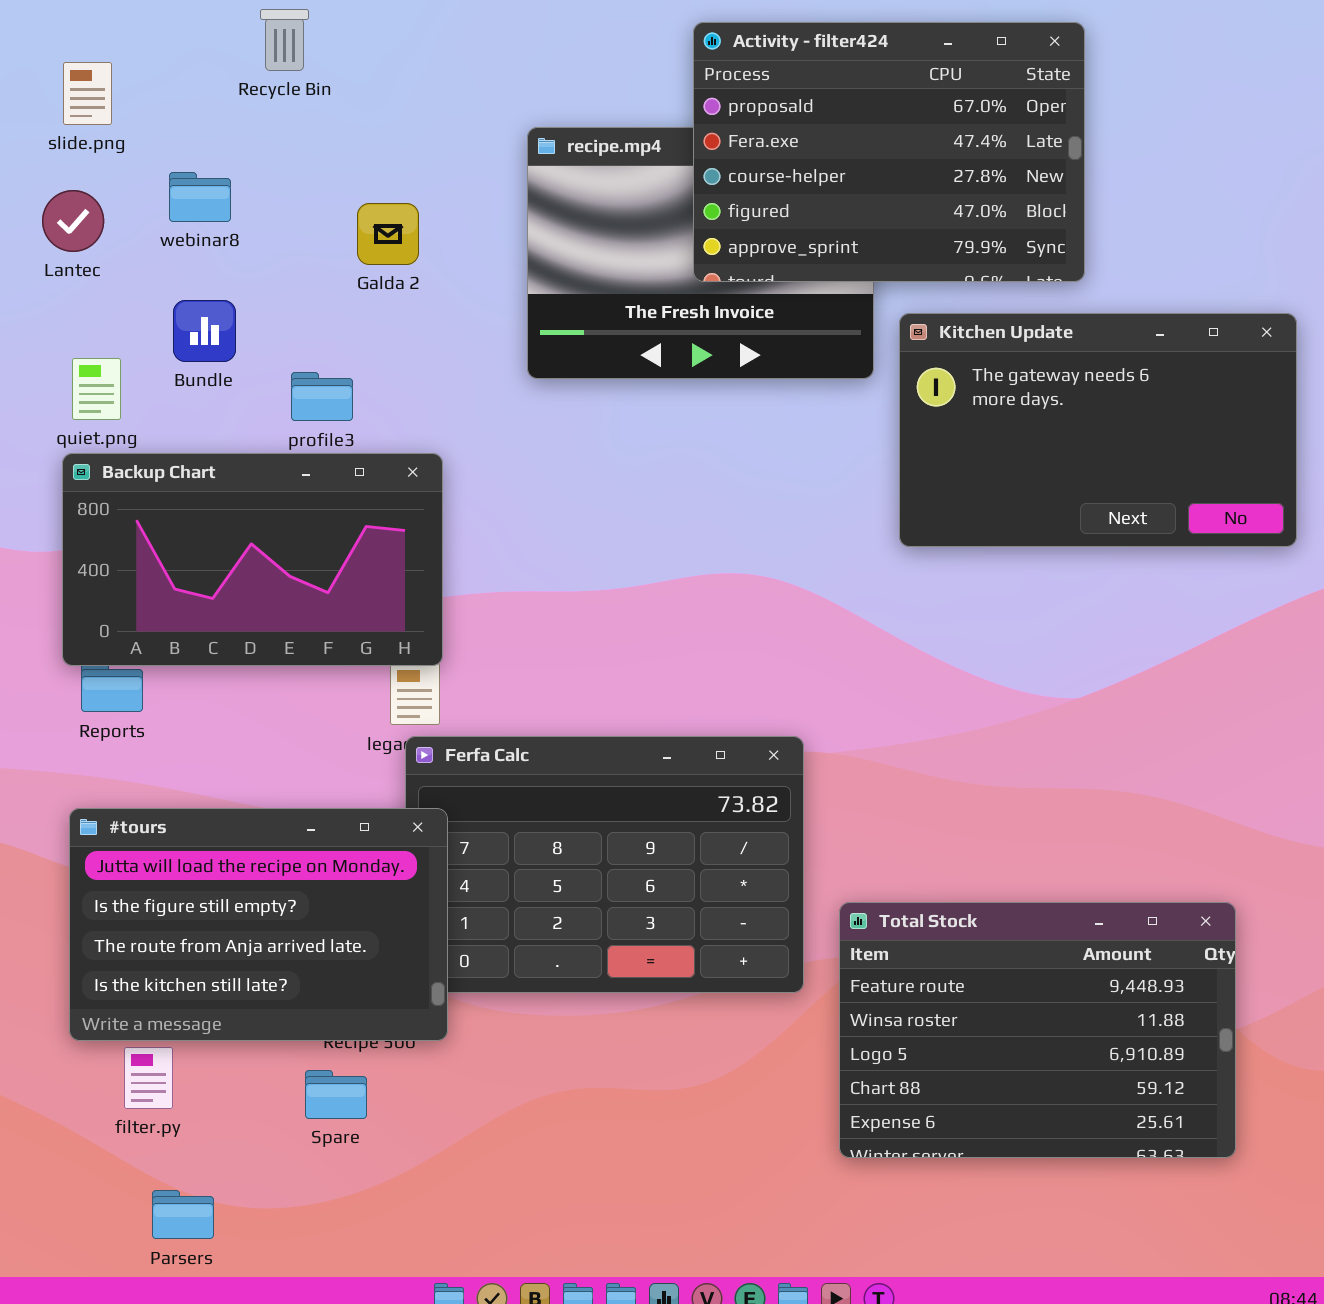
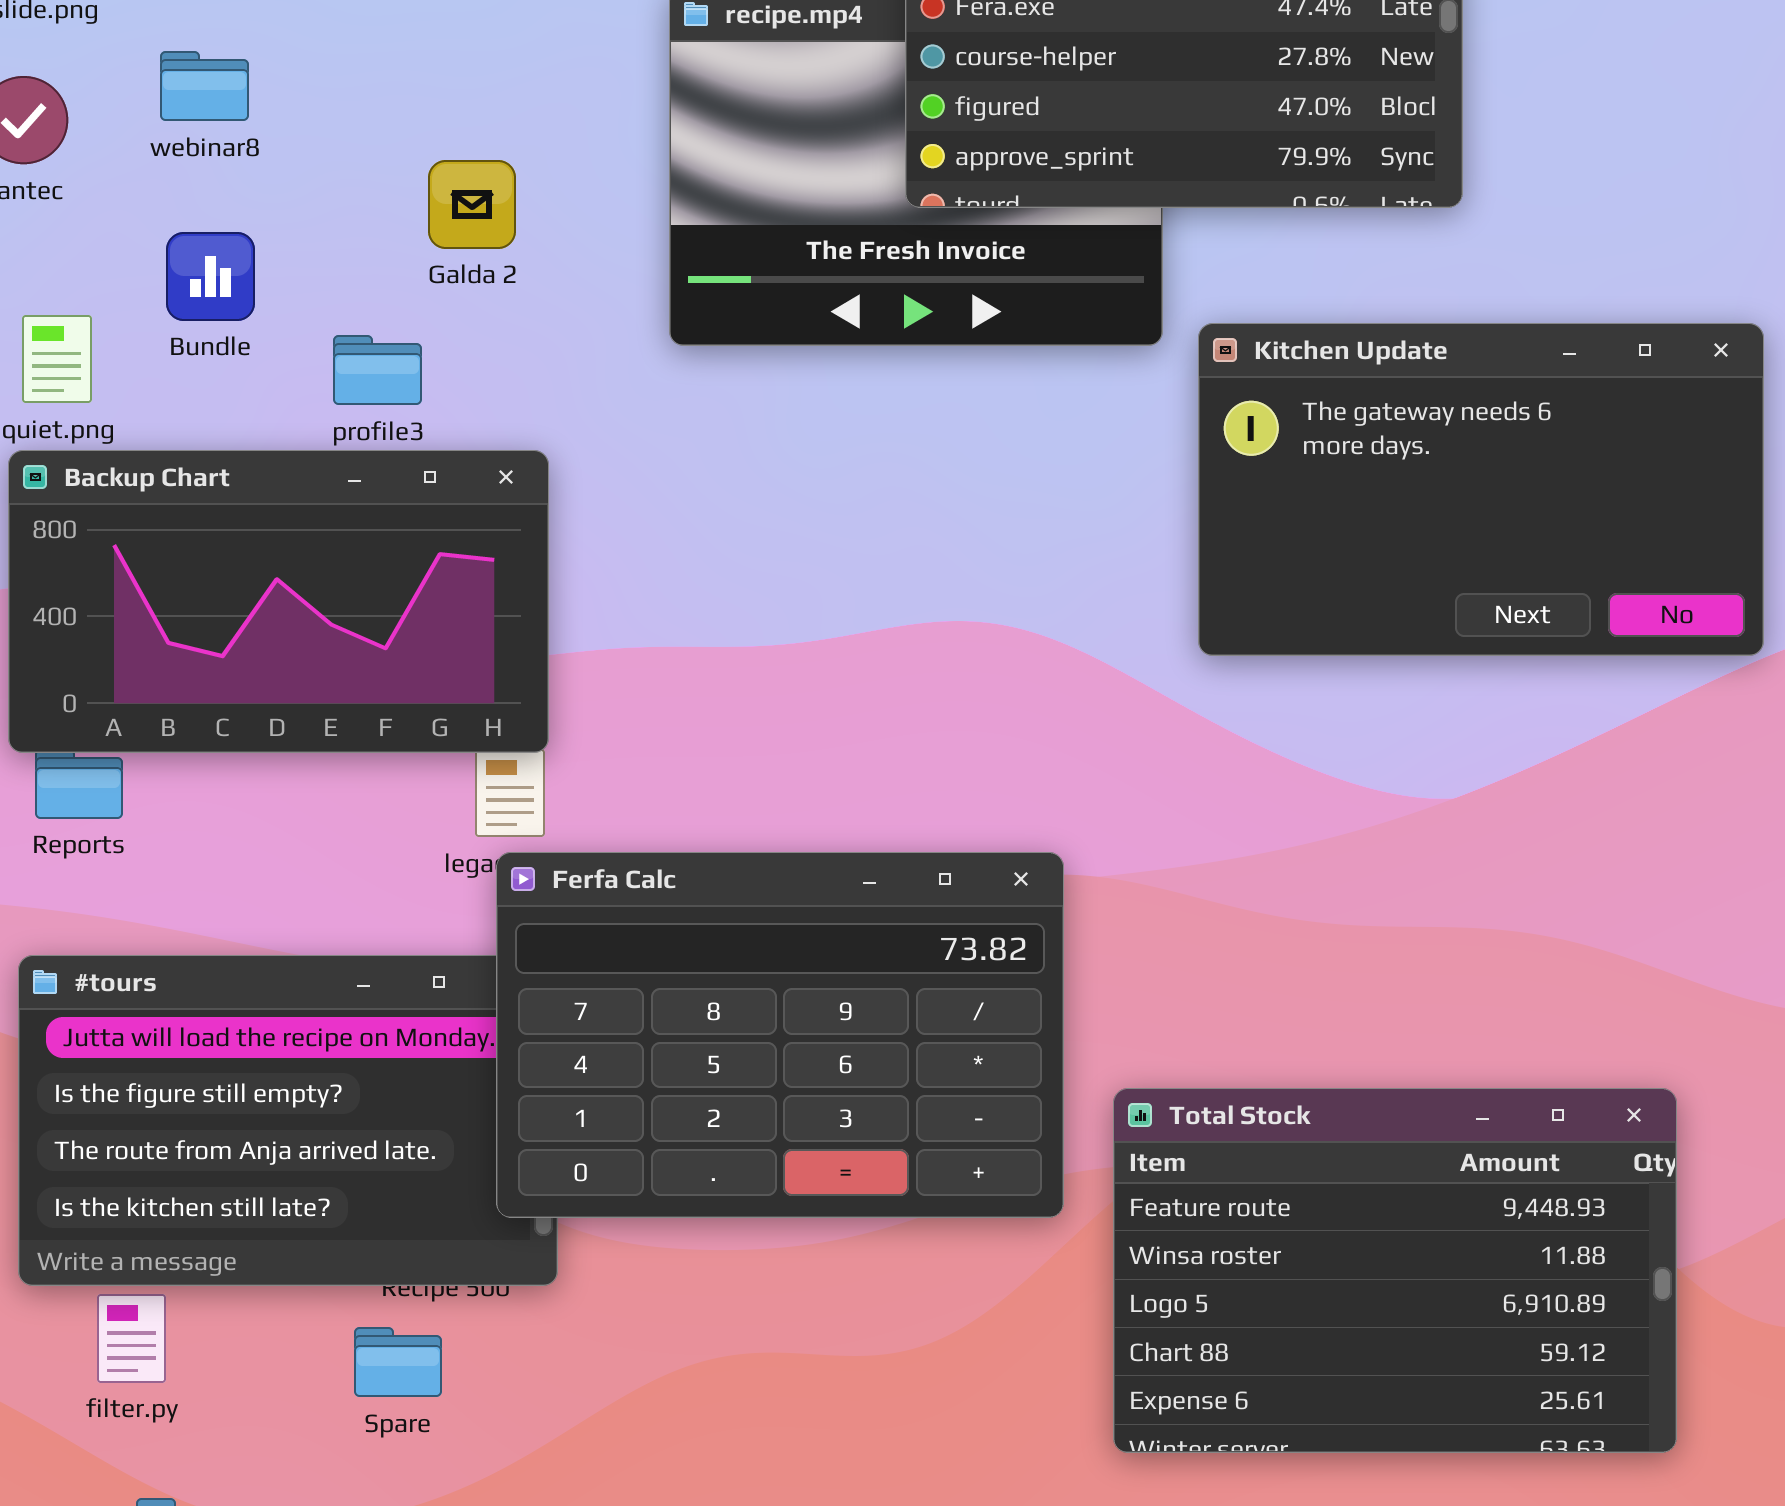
Galda 2: [357,203,419,265] -> [428,160,516,249], moved
Kitchen Update: [899,313,1297,547] -> [1198,323,1764,656], moved
Ferfa Calc: [405,736,804,993] -> [496,852,1064,1218], raised

